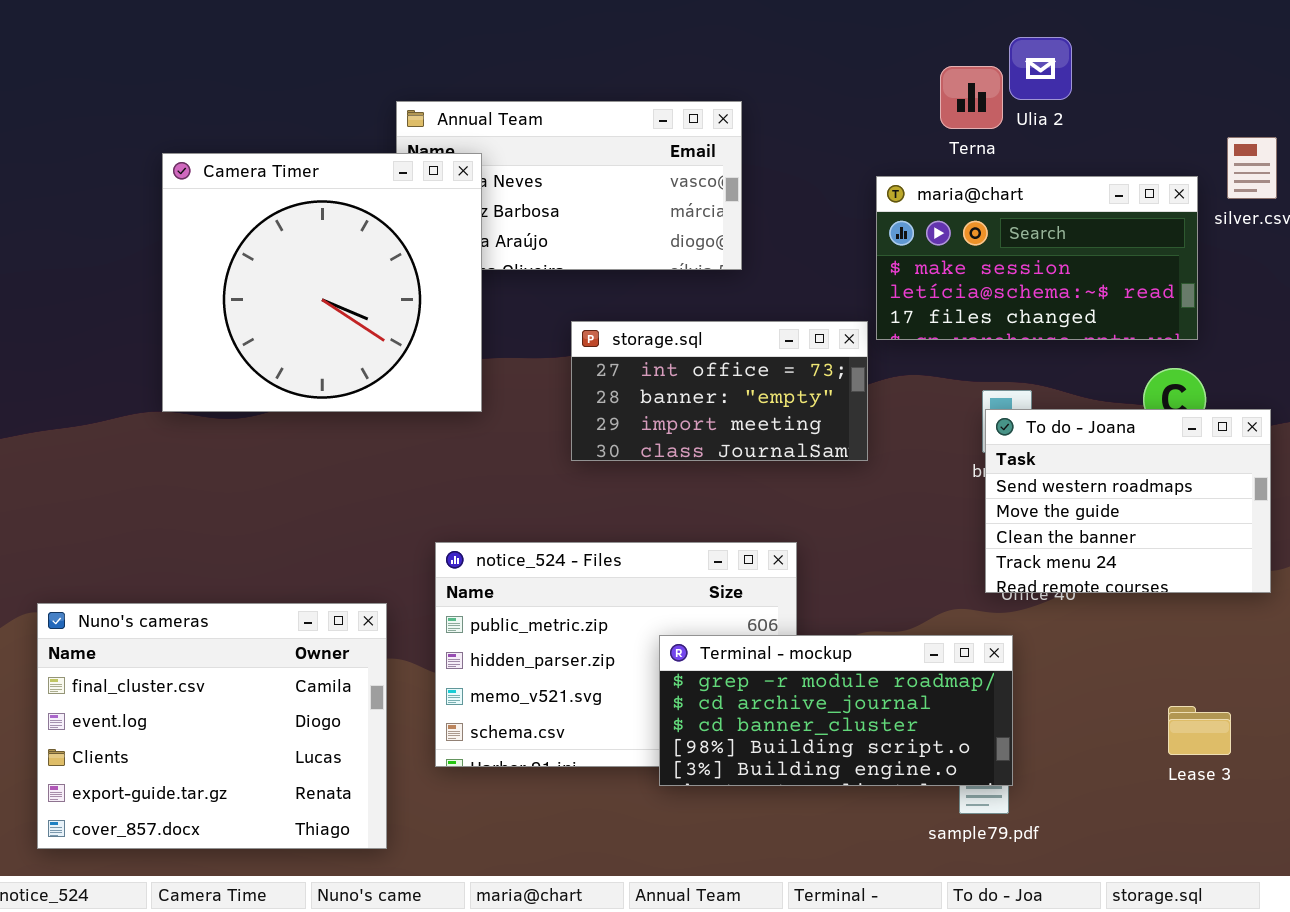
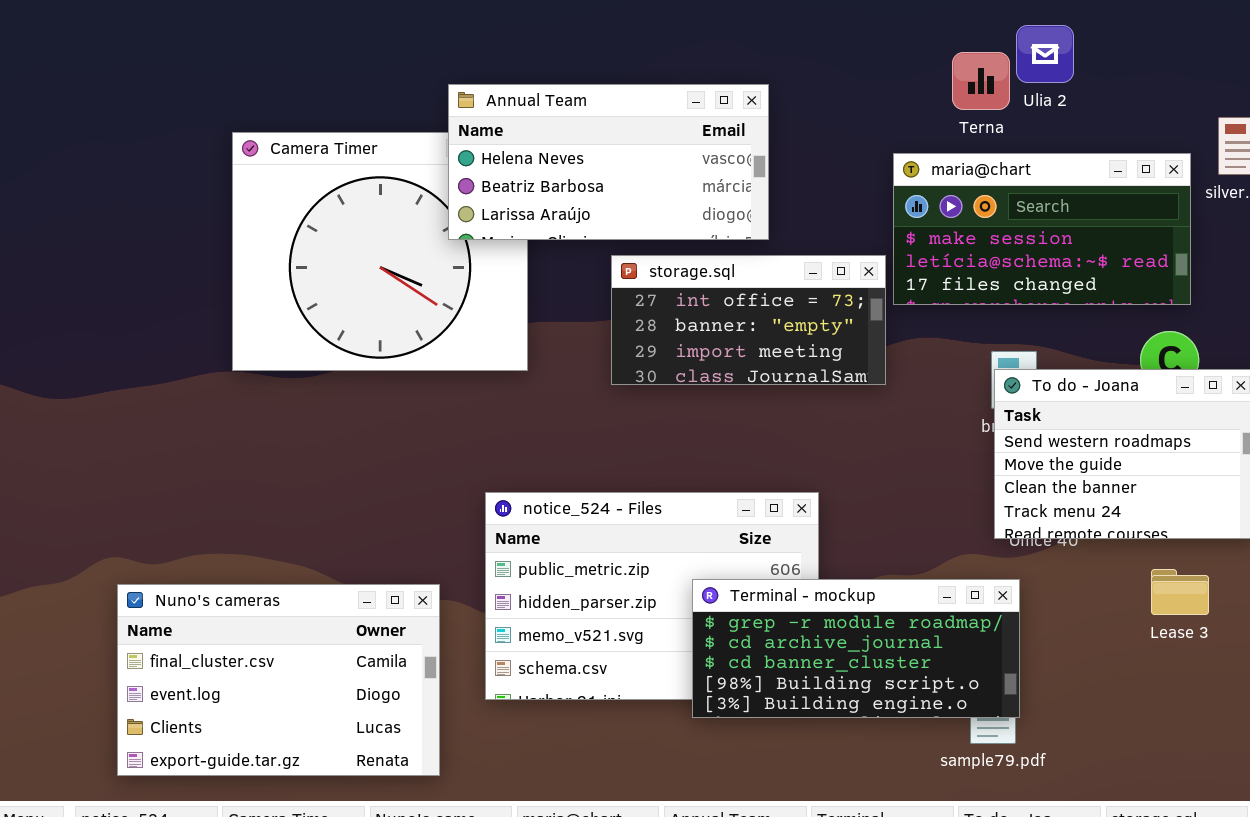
Annual Team: [396,101,742,270] -> [448,84,769,240], raised
storage.sql: [571,321,868,461] -> [611,255,886,385], moved
Nuno's cameras: [37,603,387,849] -> [117,584,440,776], resized
Lease 3: [1168,706,1231,755] -> [1151,569,1209,615], moved

